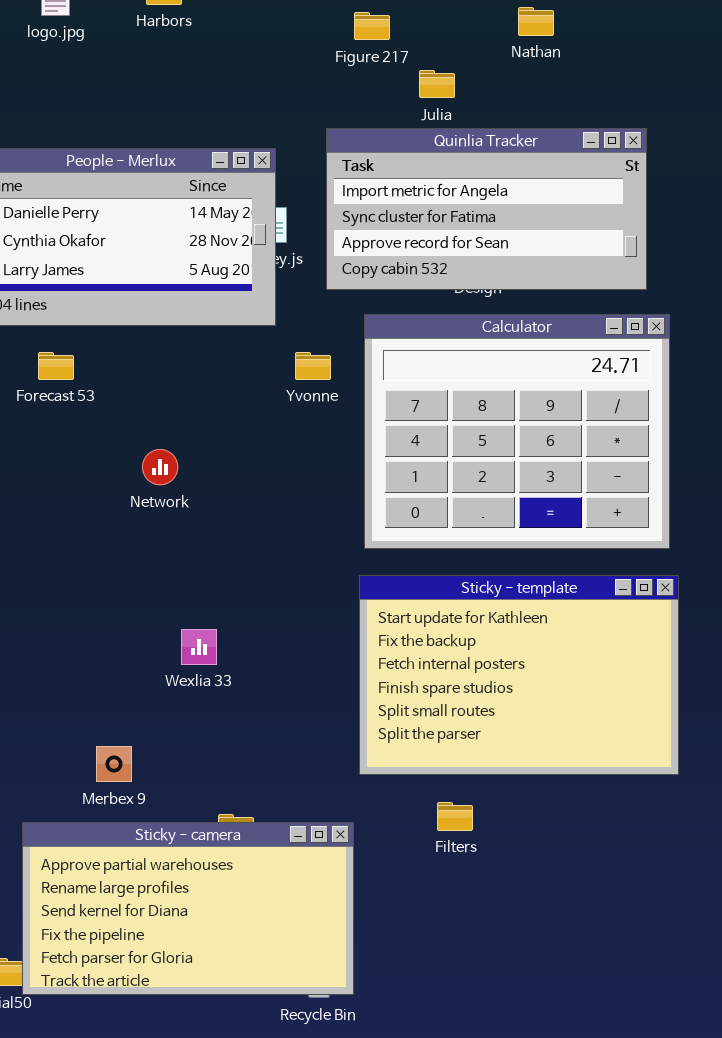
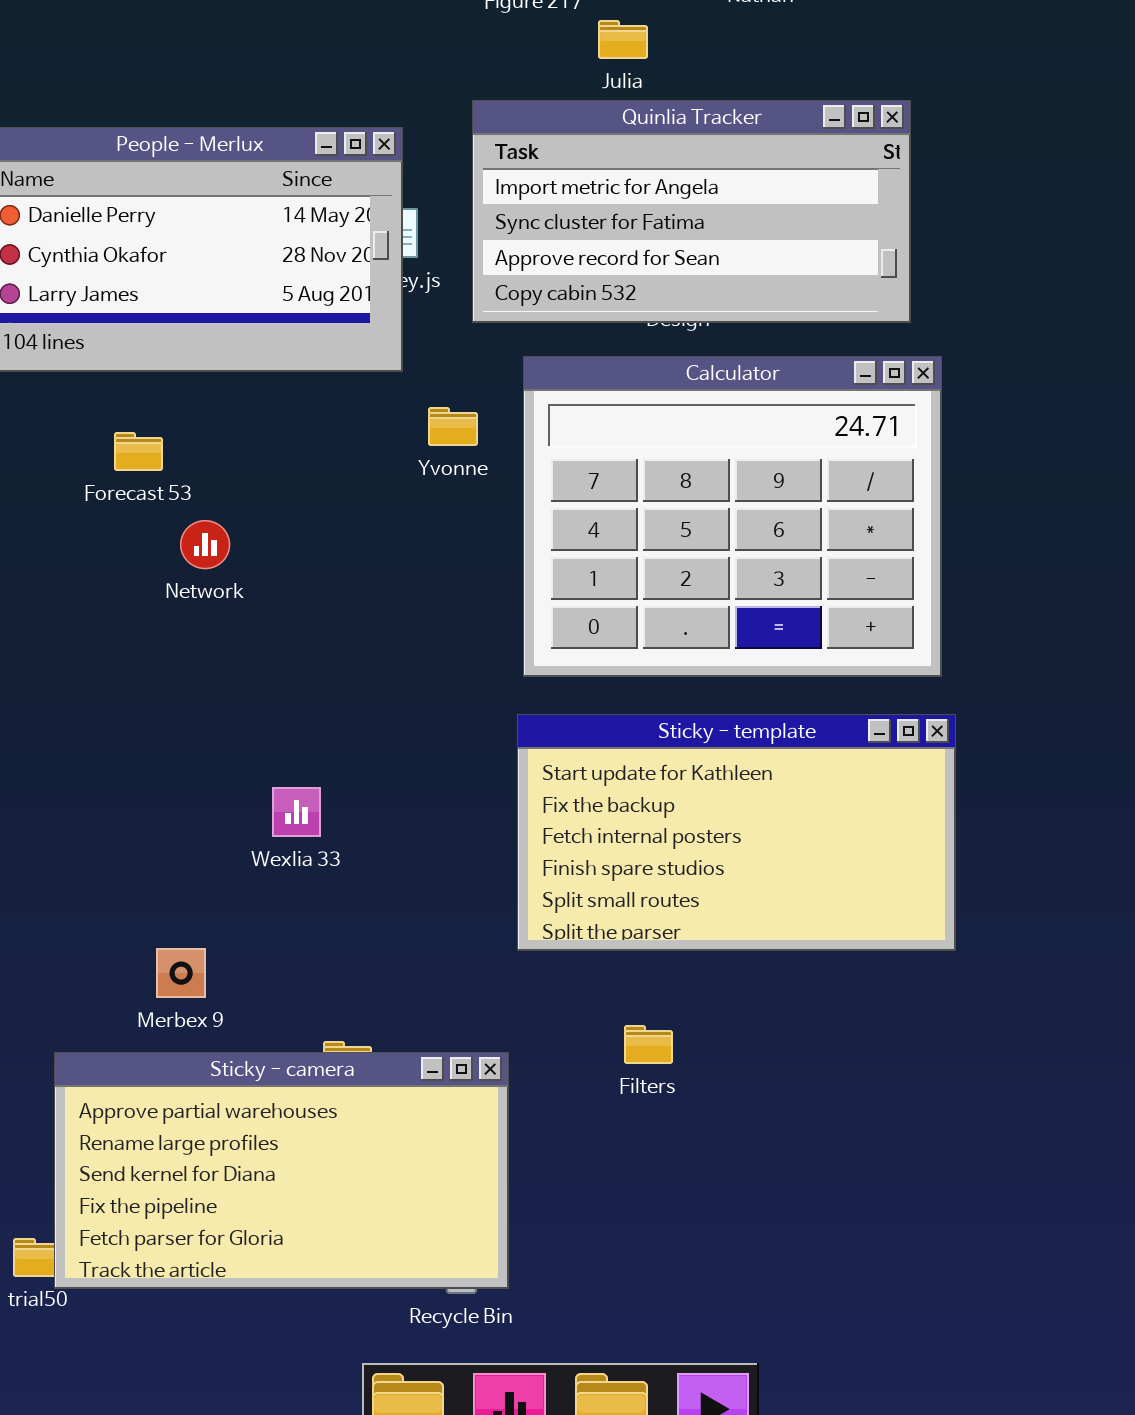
Forecast 53: [38,352,74,380] -> [114,432,163,471], moved
Network: [142,449,178,485] -> [180,520,230,569], moved
Sticky - template: [359,575,679,775] -> [517,714,956,951], resized

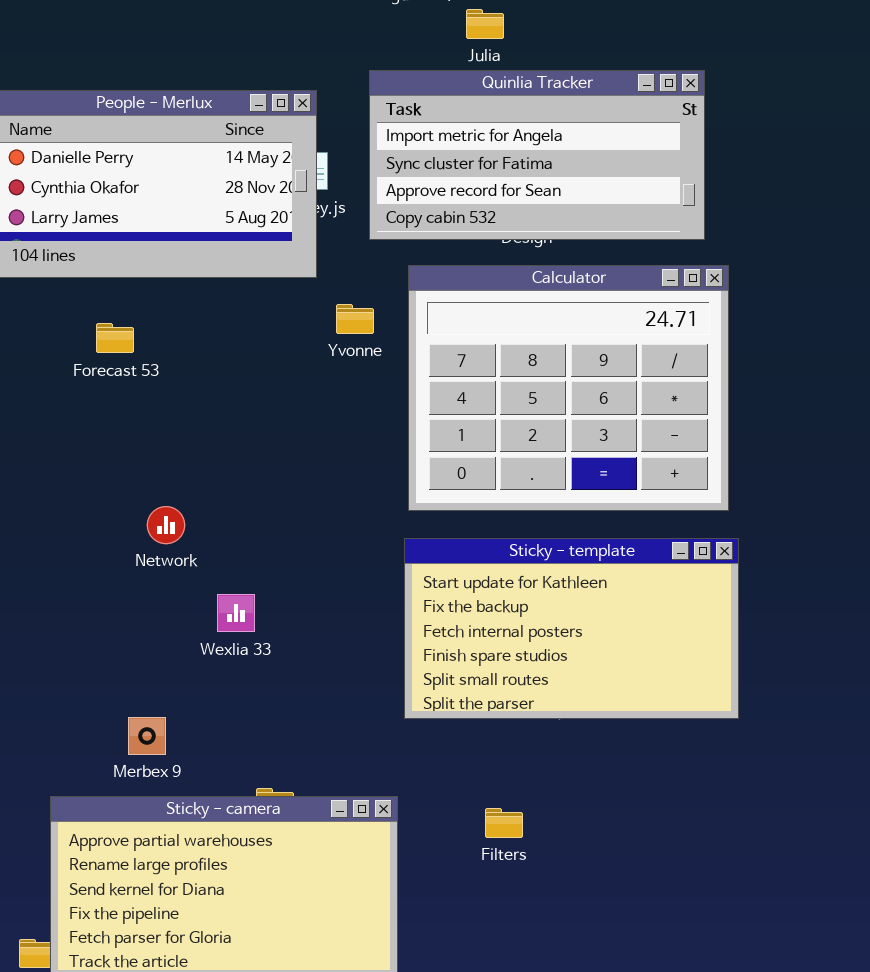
Network: [180,520,230,569] -> [147,506,185,544], moved
Filters: [624,1025,673,1064] -> [485,808,523,838], moved

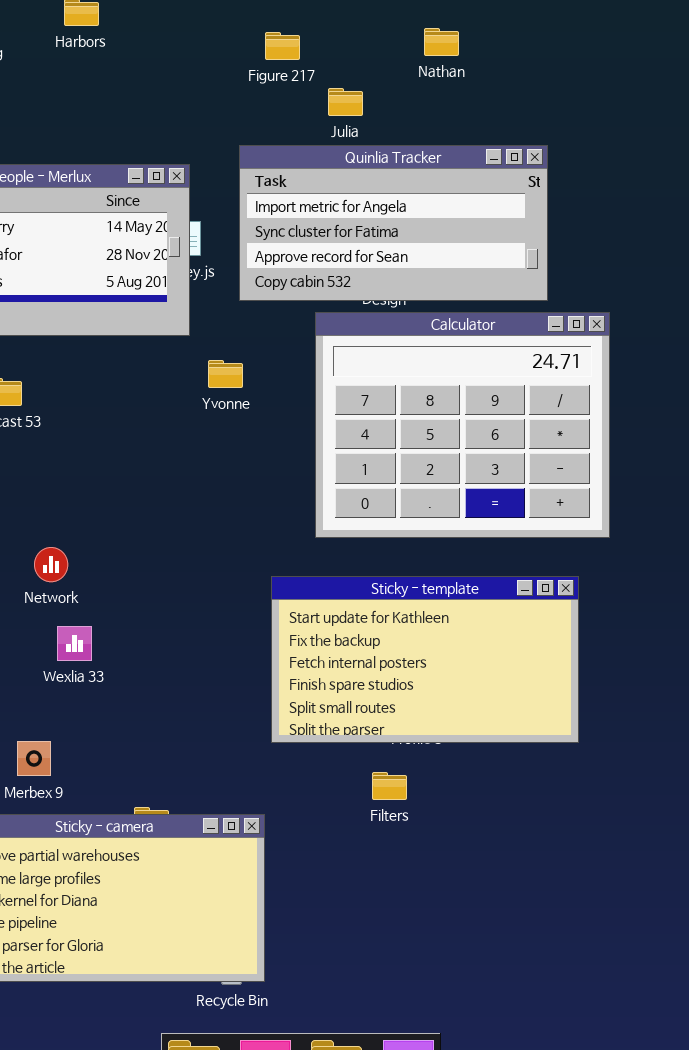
Calculator: [408,265,729,511] -> [315,312,610,538], moved
Wexlia 33: [217,594,255,632] -> [57,626,92,661], moved
Filters: [485,808,523,838] -> [372,772,407,800], moved

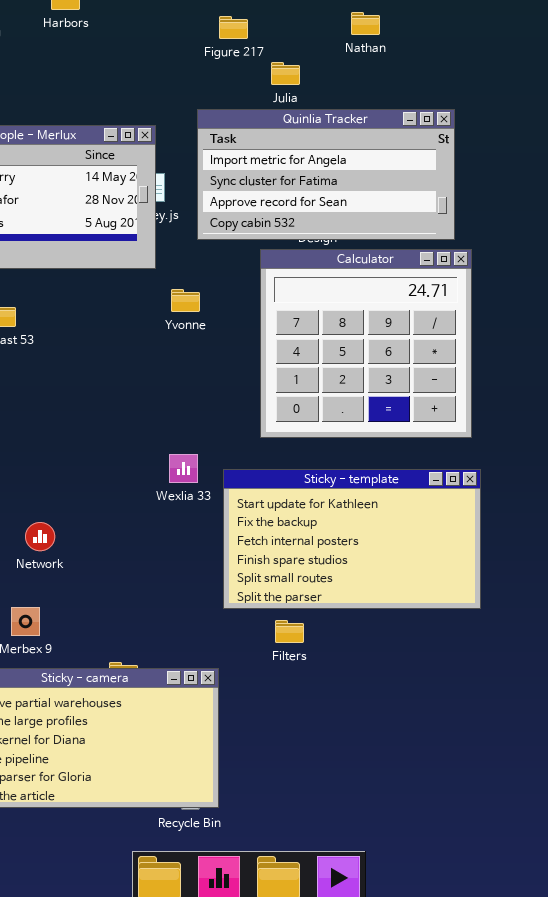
Calculator: [315,312,610,538] -> [260,249,472,438], resized
Network: [34,547,68,582] -> [25,522,55,551], moved
Wexlia 33: [57,626,92,661] -> [169,454,198,483], moved
Filters: [372,772,407,800] -> [275,620,304,643], moved

